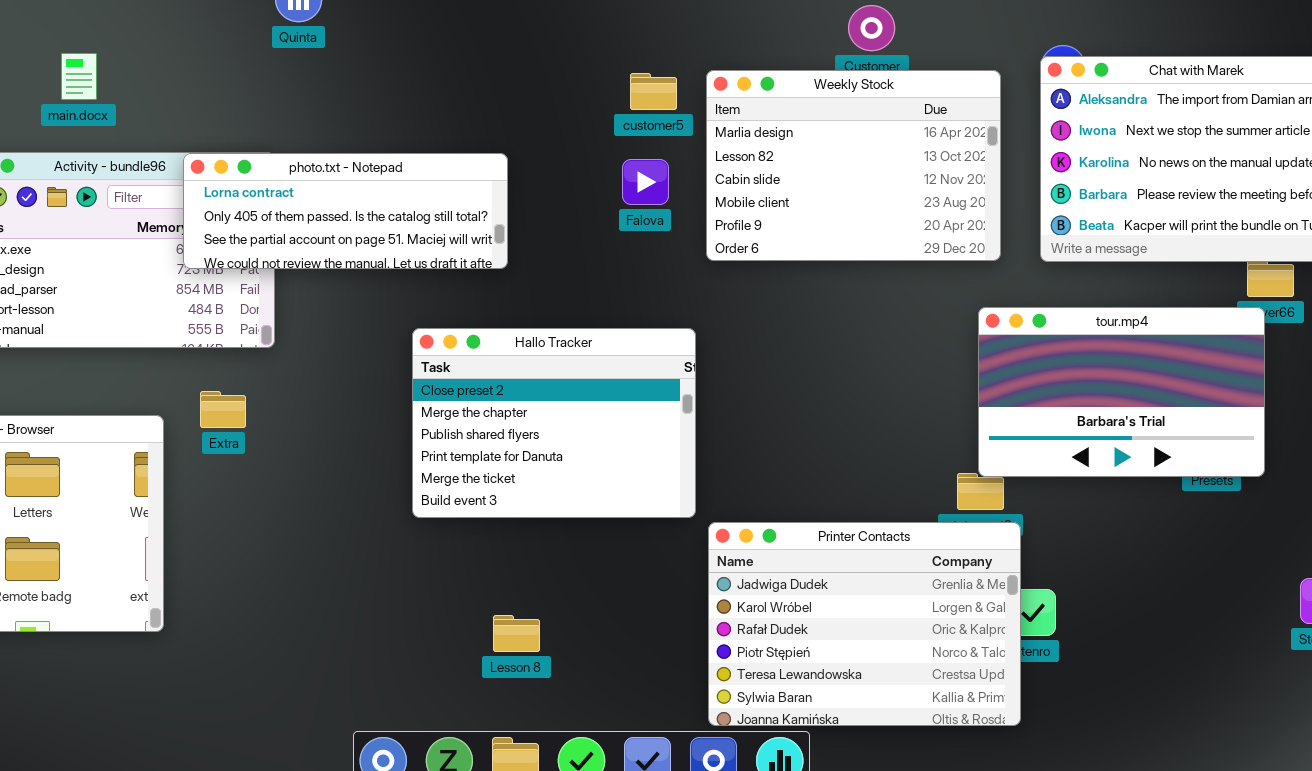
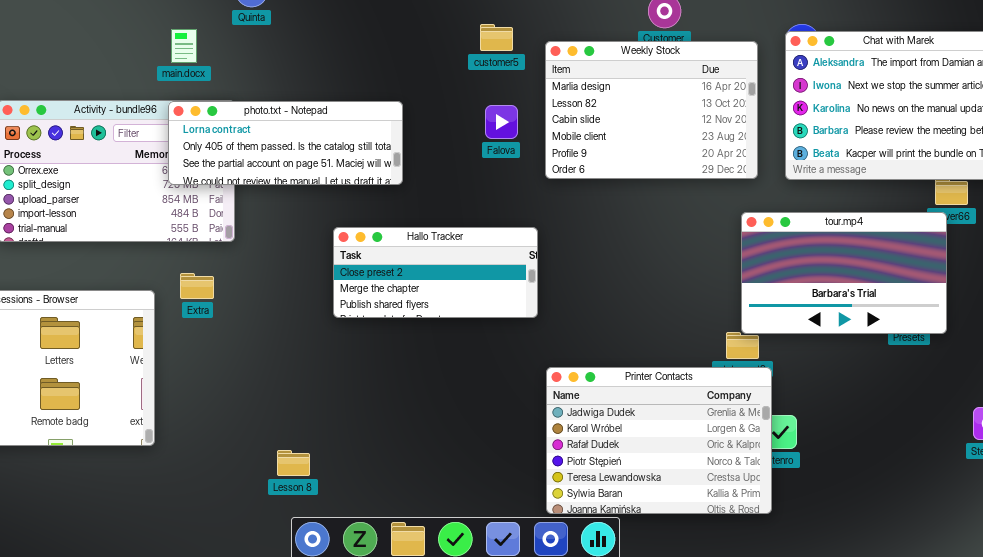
main.docx: [61,53,97,100] -> [171,29,197,63], moved
customer5: [630,73,677,110] -> [480,24,513,51], moved
Hallo Tracker: [412,328,696,518] -> [333,227,538,318], resized
Lesson 8: [493,615,540,652] -> [277,450,310,476], moved

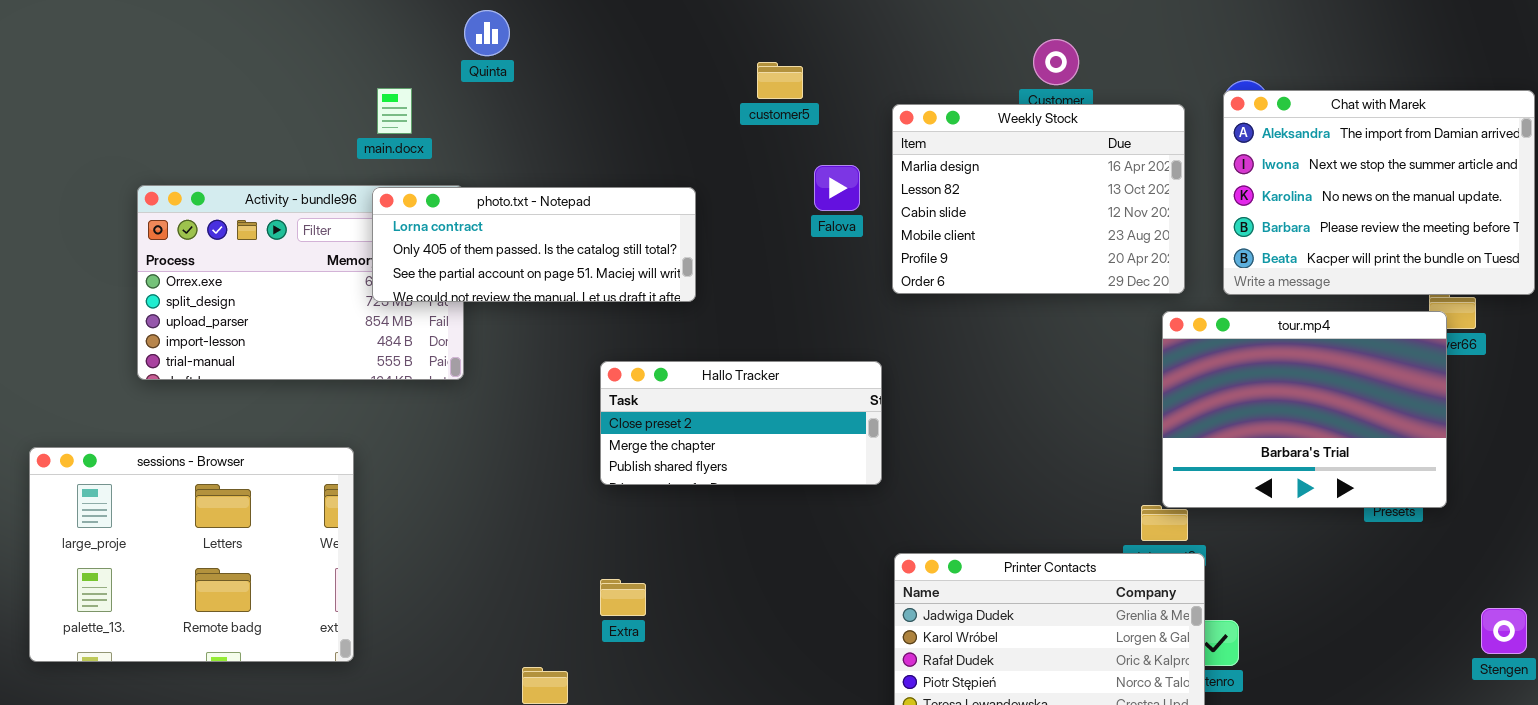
customer5: [480,24,513,51] -> [757,62,803,99], moved
Falova: [485,105,518,139] -> [814,165,860,211], moved
tour.mp4: [741,212,947,334] -> [1162,311,1447,508], resized
Extra: [180,273,214,299] -> [600,579,646,616], moved

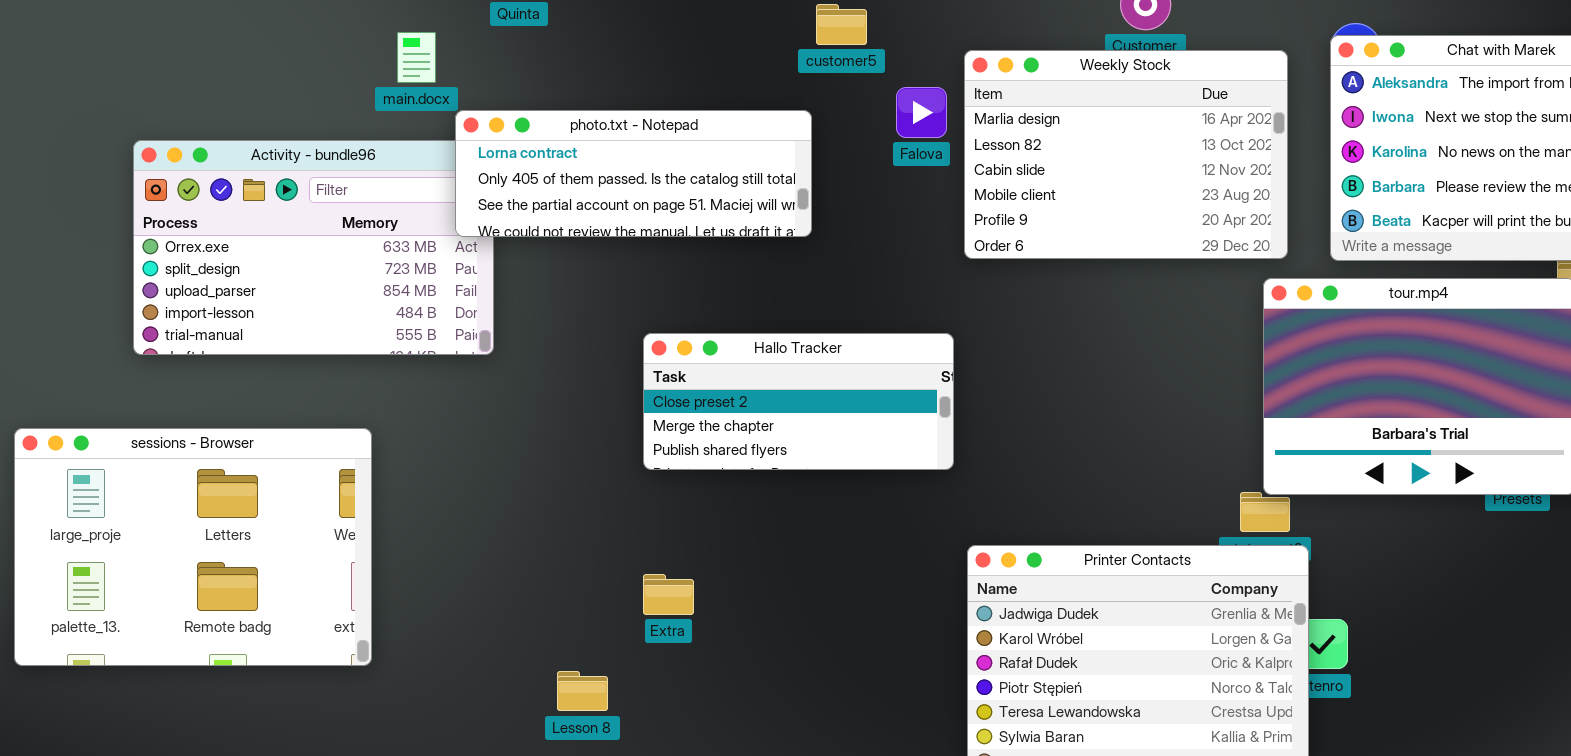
Falova: [814,165,860,211] -> [896,87,947,138], moved
photo.txt - Notepad: [372,187,696,302] -> [455,110,812,237], moved

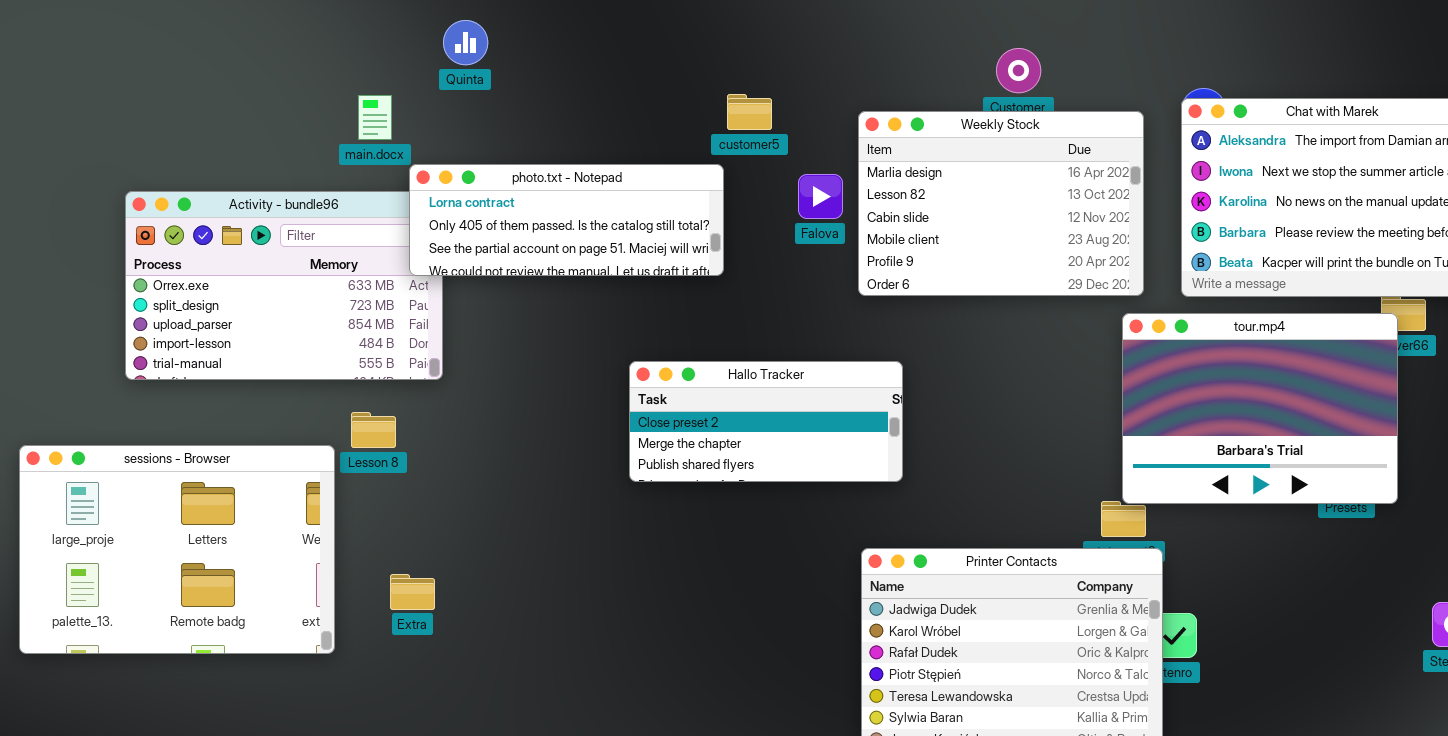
customer5: [816,4,867,45] -> [727,94,772,130], moved
Falova: [896,87,947,138] -> [798,174,843,219], moved
Hallo Tracker: [643,333,954,470] -> [629,361,903,482], moved
Extra: [643,574,694,615] -> [390,574,435,610], moved
Lesson 8: [557,671,608,711] -> [351,412,396,448], moved

